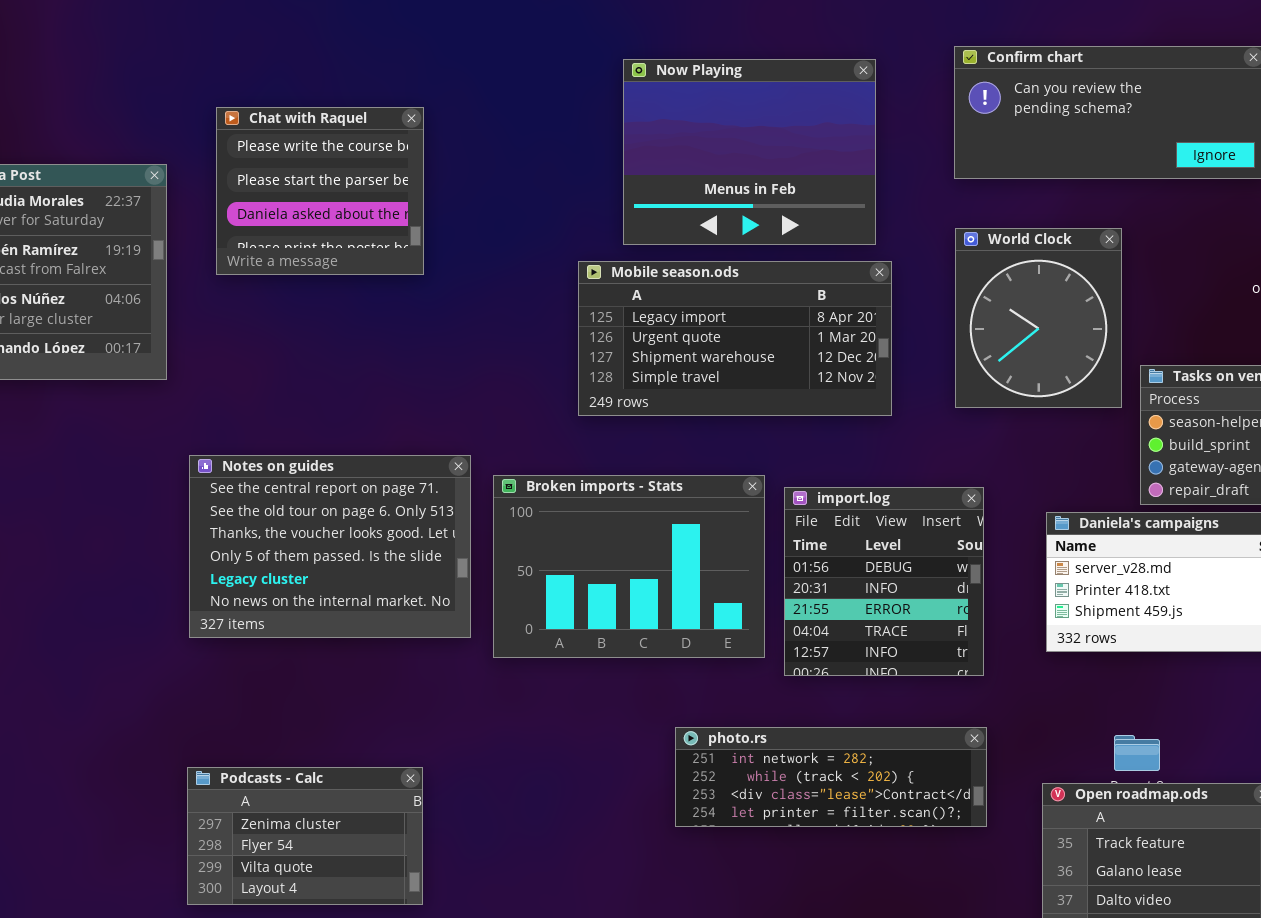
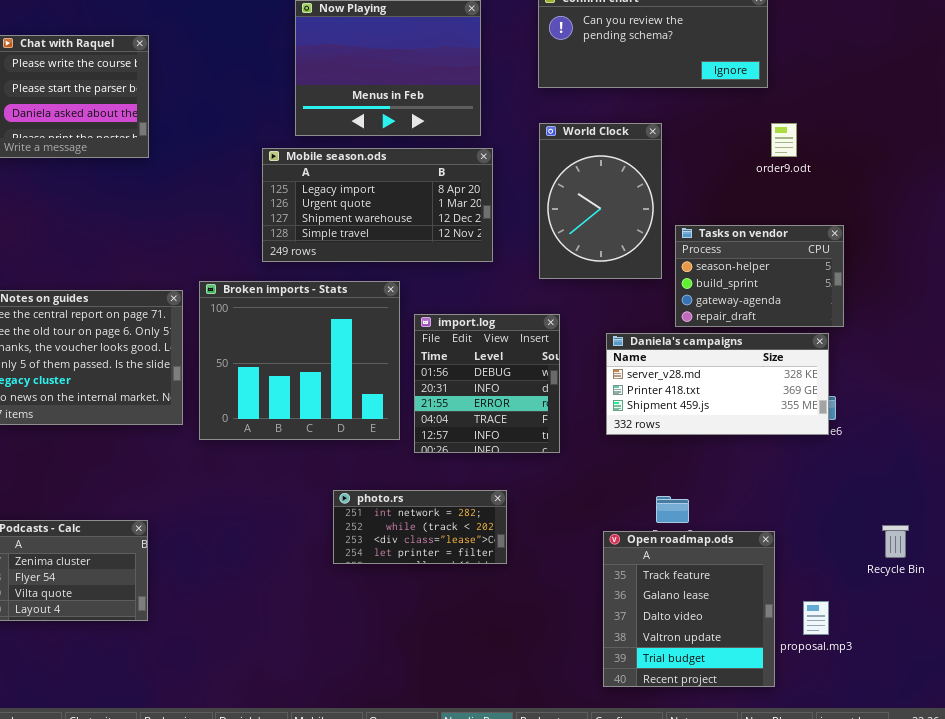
World Clock: [955,228,1122,408] -> [539,123,662,279], resized
Broken imports - Stats: [493,475,765,658] -> [199,281,400,440], resized
photo.rs: [675,727,987,827] -> [333,490,507,564], resized

